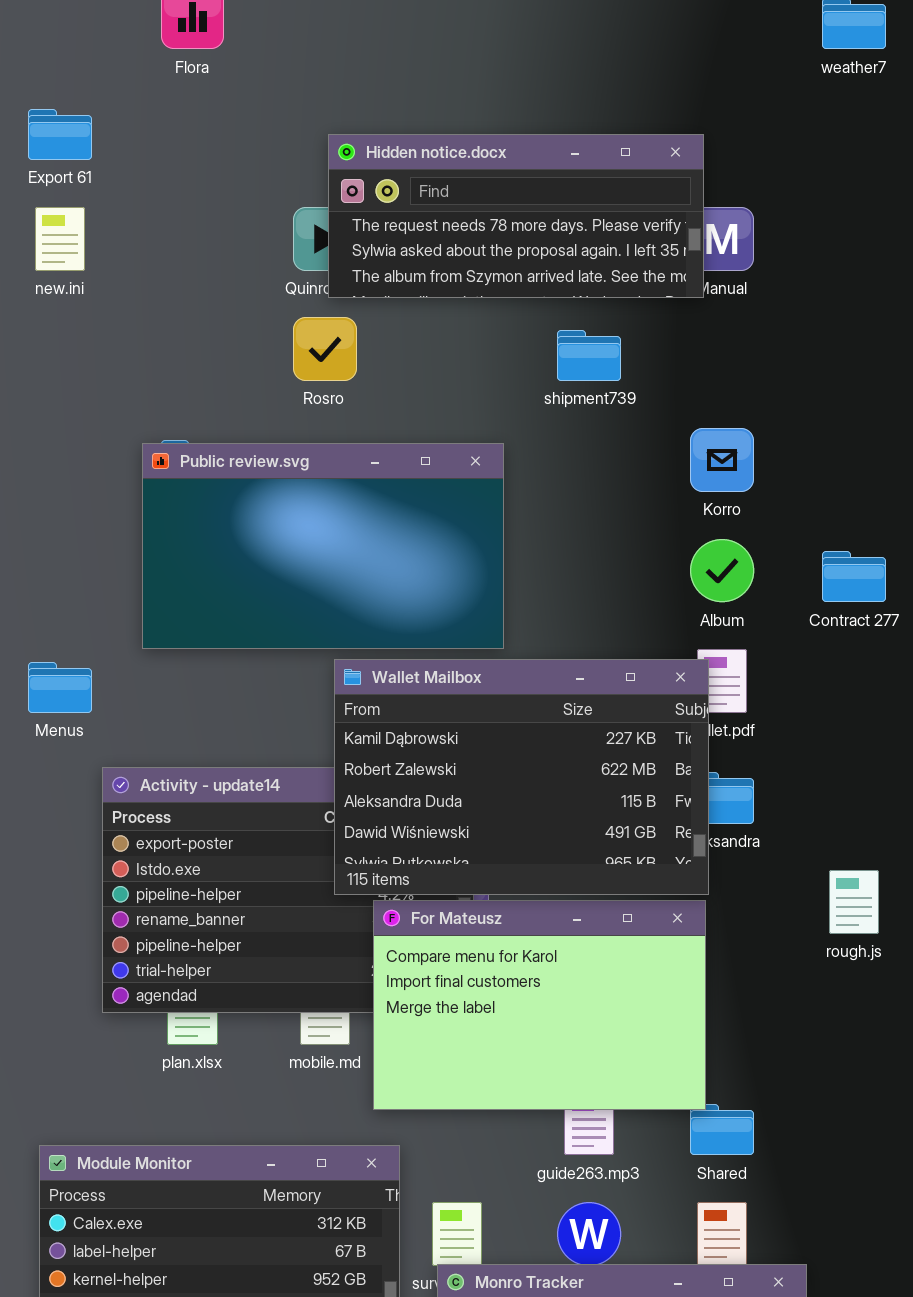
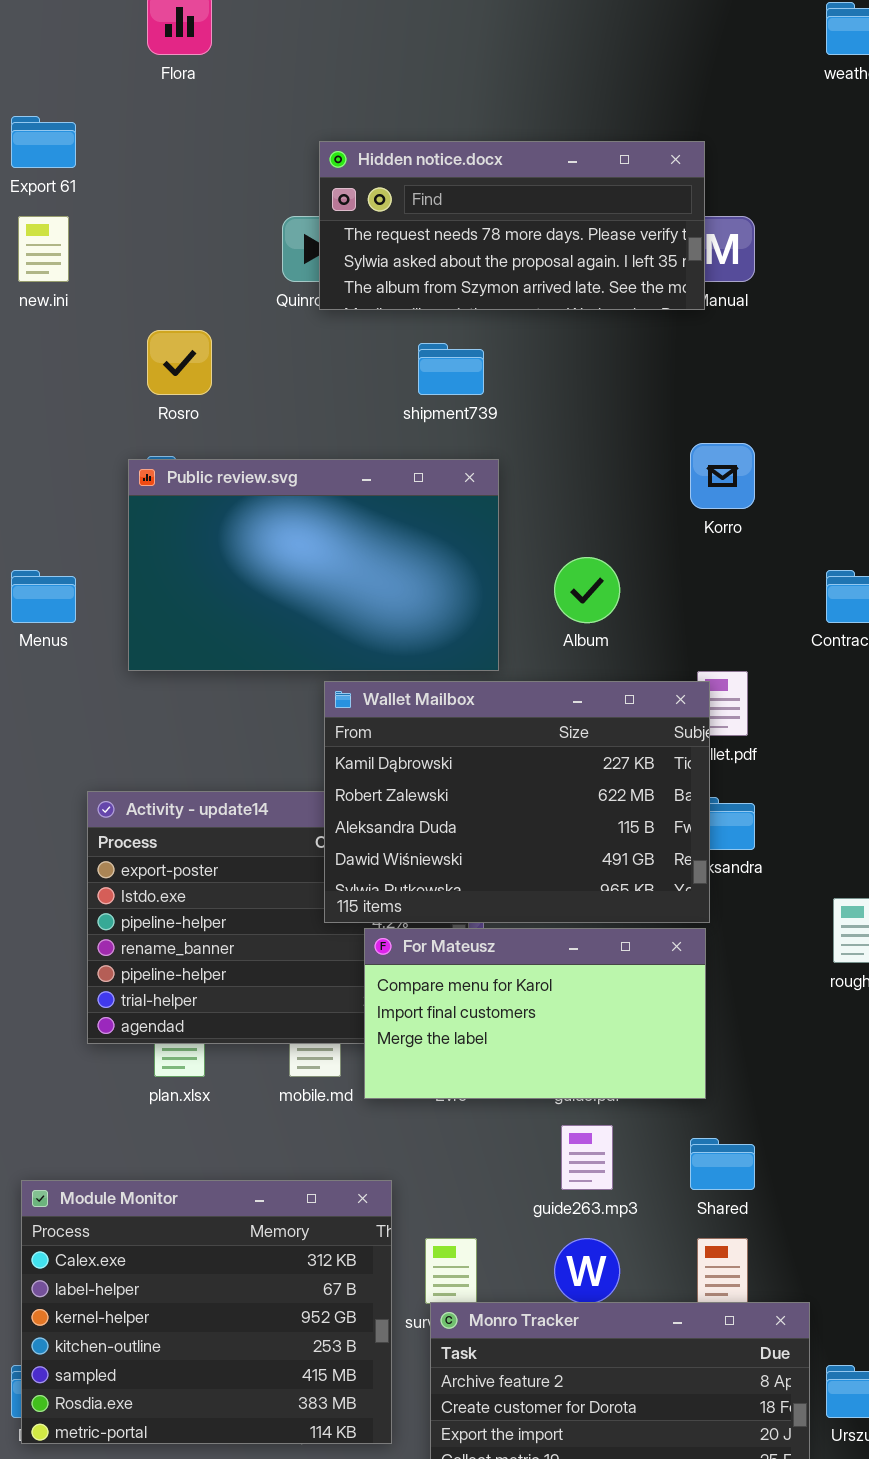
Rosro: [293,317,357,381] -> [147,330,212,395], moved
shipment739: [557,330,621,381] -> [418,343,484,395], moved
Album: [690,539,754,602] -> [554,557,620,623], moved
Menus: [28,662,92,713] -> [11,570,76,623], moved
For Mateusz: [373,900,706,1110] -> [364,928,706,1099], resized

